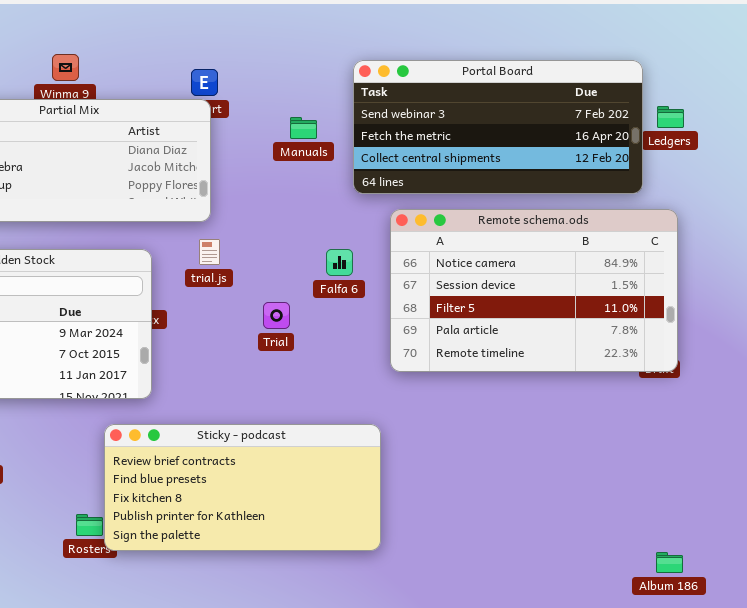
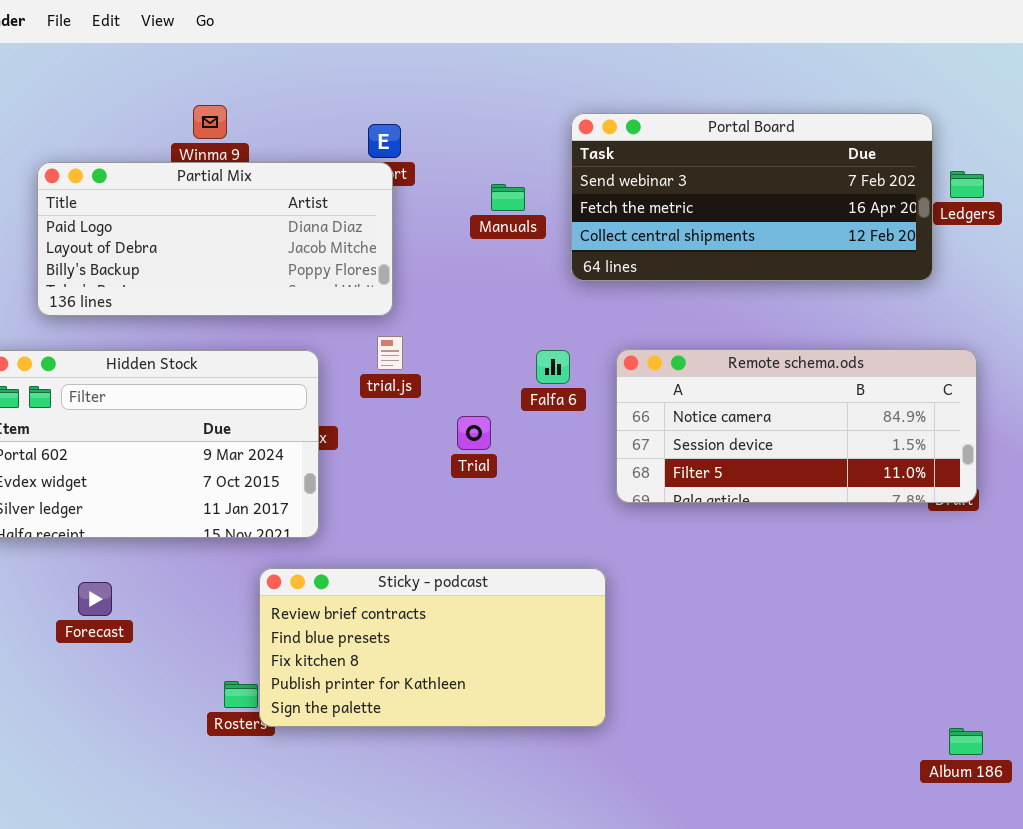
Remote schema.ods: [390,209,678,372] -> [616,349,977,503], resized

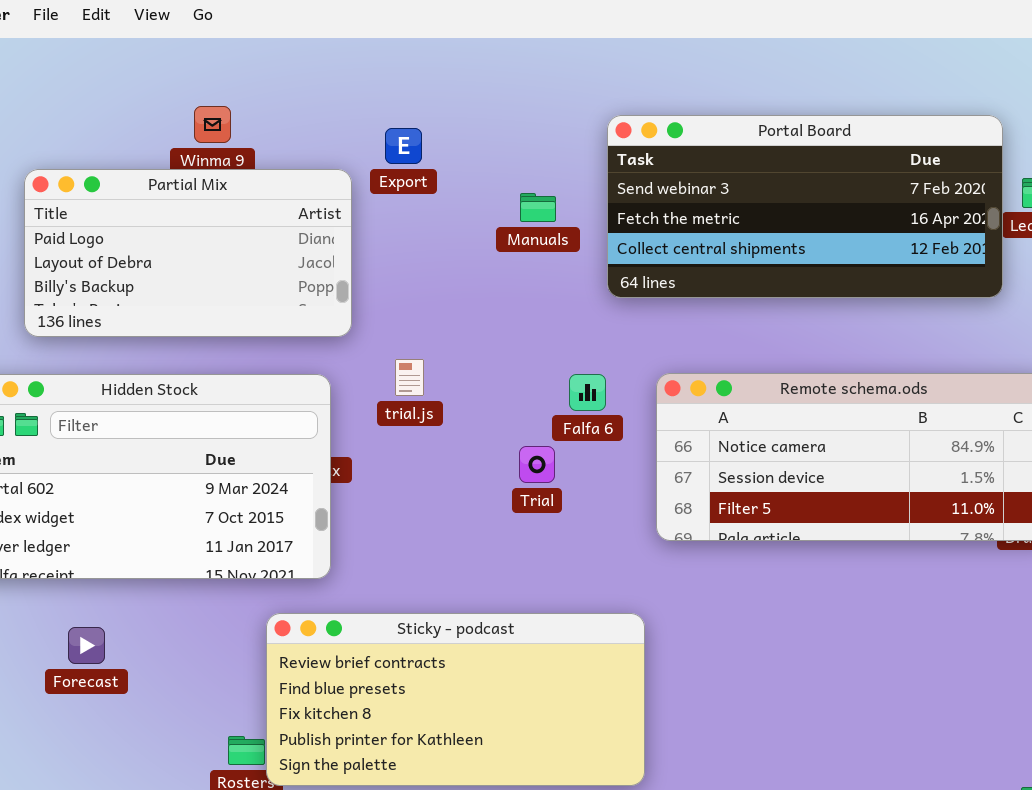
Partial Mix: [37,162,393,316] -> [24,169,352,337], resized
Trial: [457,416,491,450] -> [519,446,555,483], moved

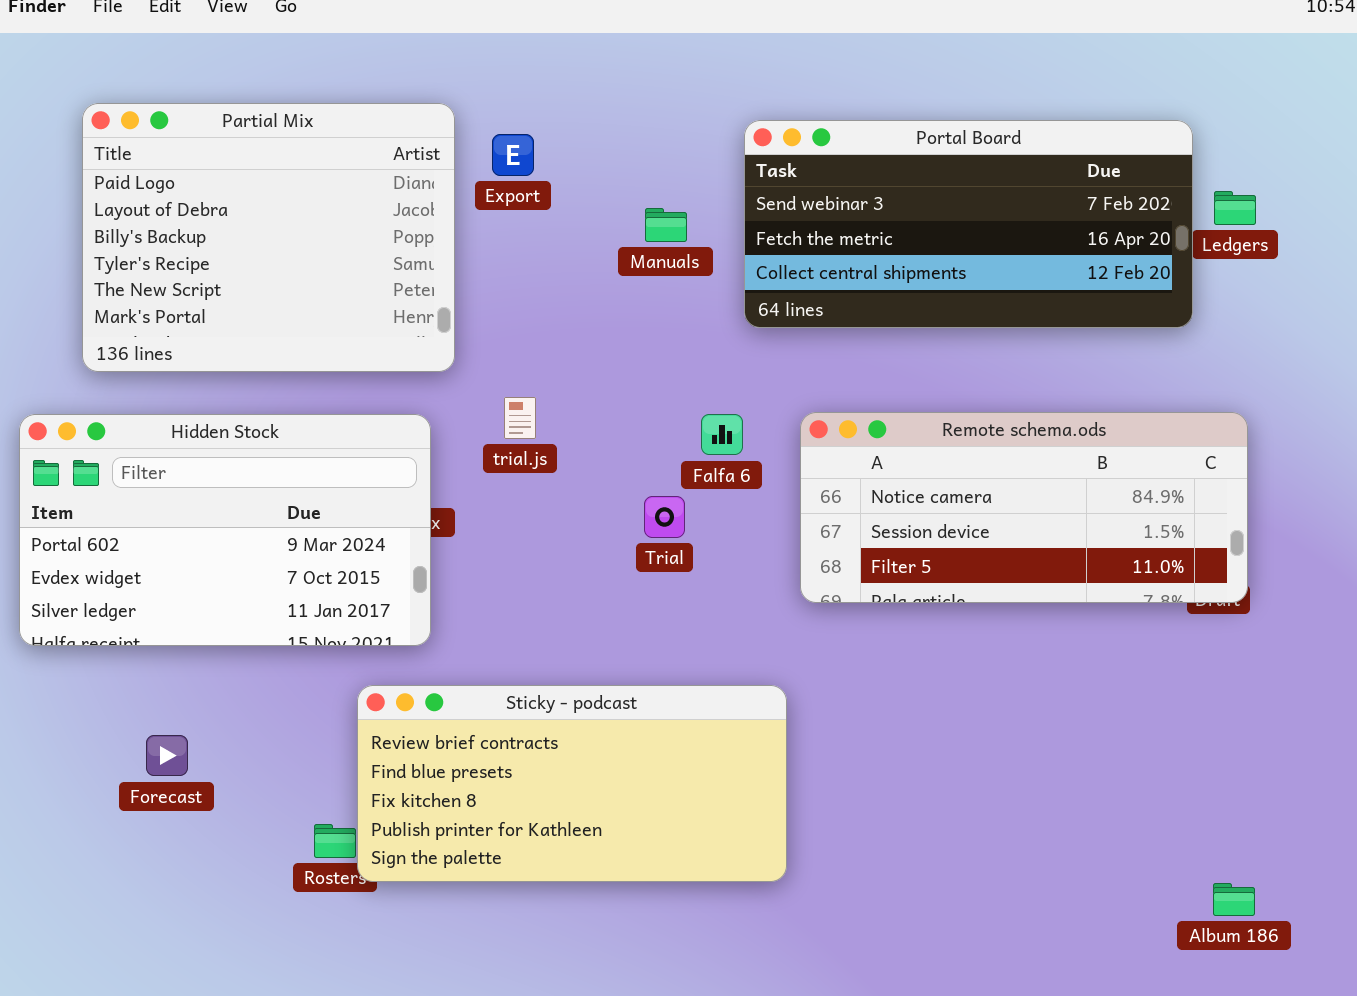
Partial Mix: [24,169,352,337] -> [82,103,455,372], resized
Forecast: [68,627,105,664] -> [146,735,188,776], moved

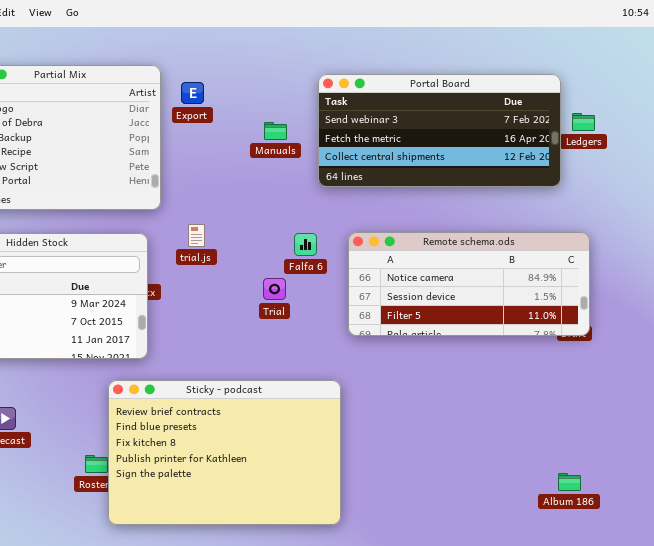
Sticky - podcast: [357,685,787,882] -> [108,380,341,525], resized
Album 186: [1213,883,1255,916] -> [558,473,581,491], moved

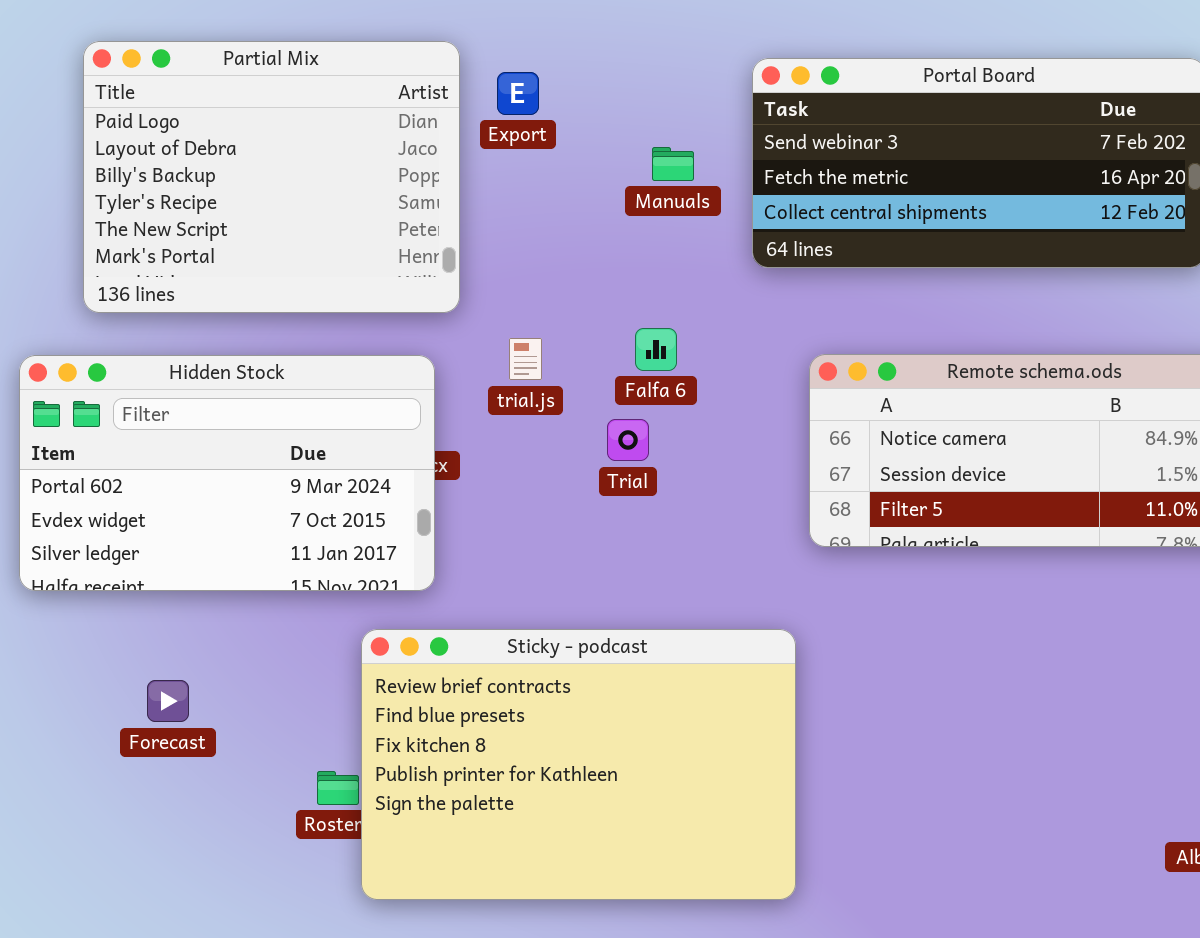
Falfa 6: [294,233,317,256] -> [635,328,677,371], moved
Trial: [263,278,286,300] -> [607,419,649,461], moved

